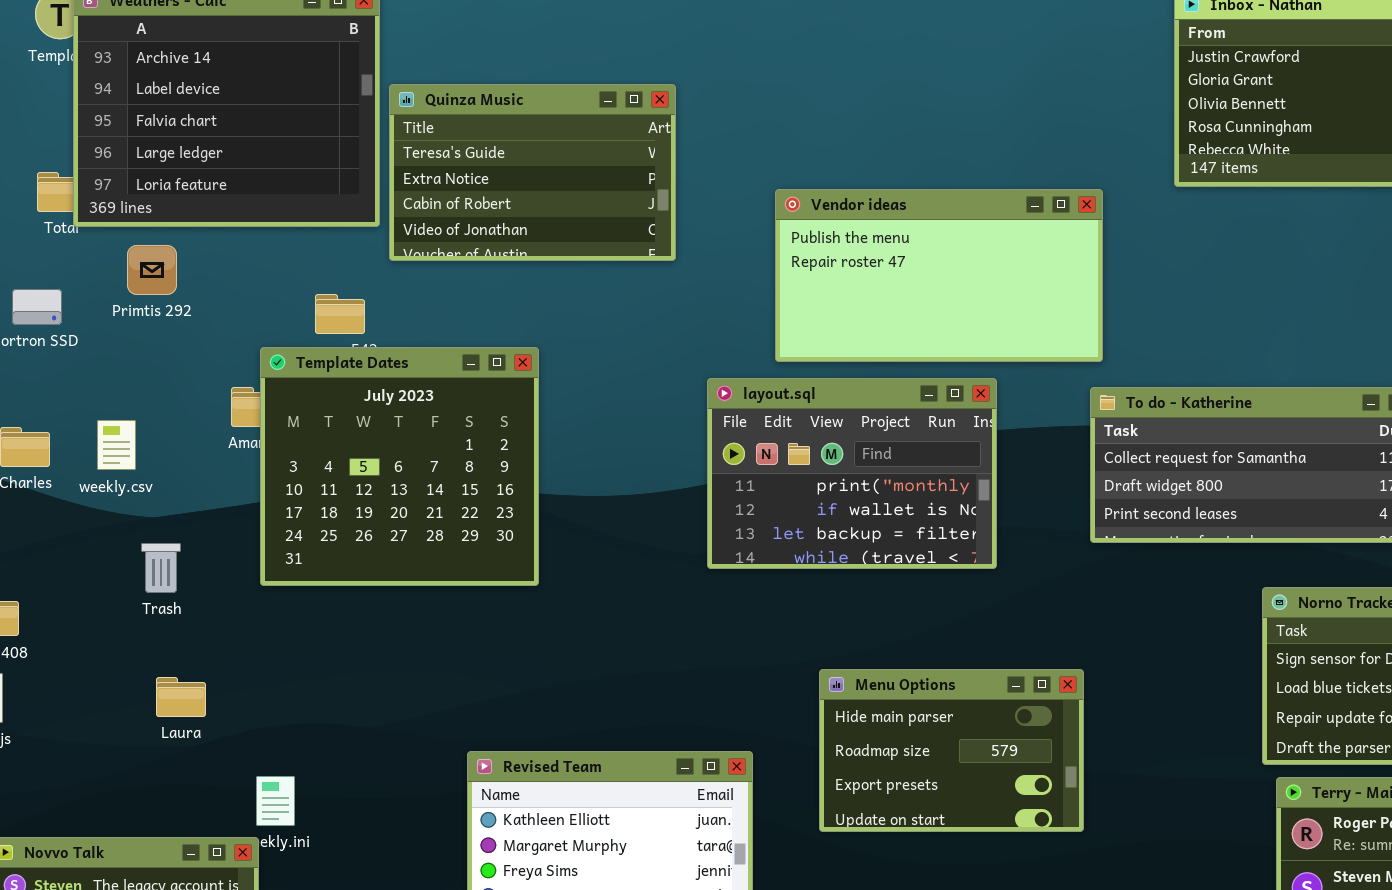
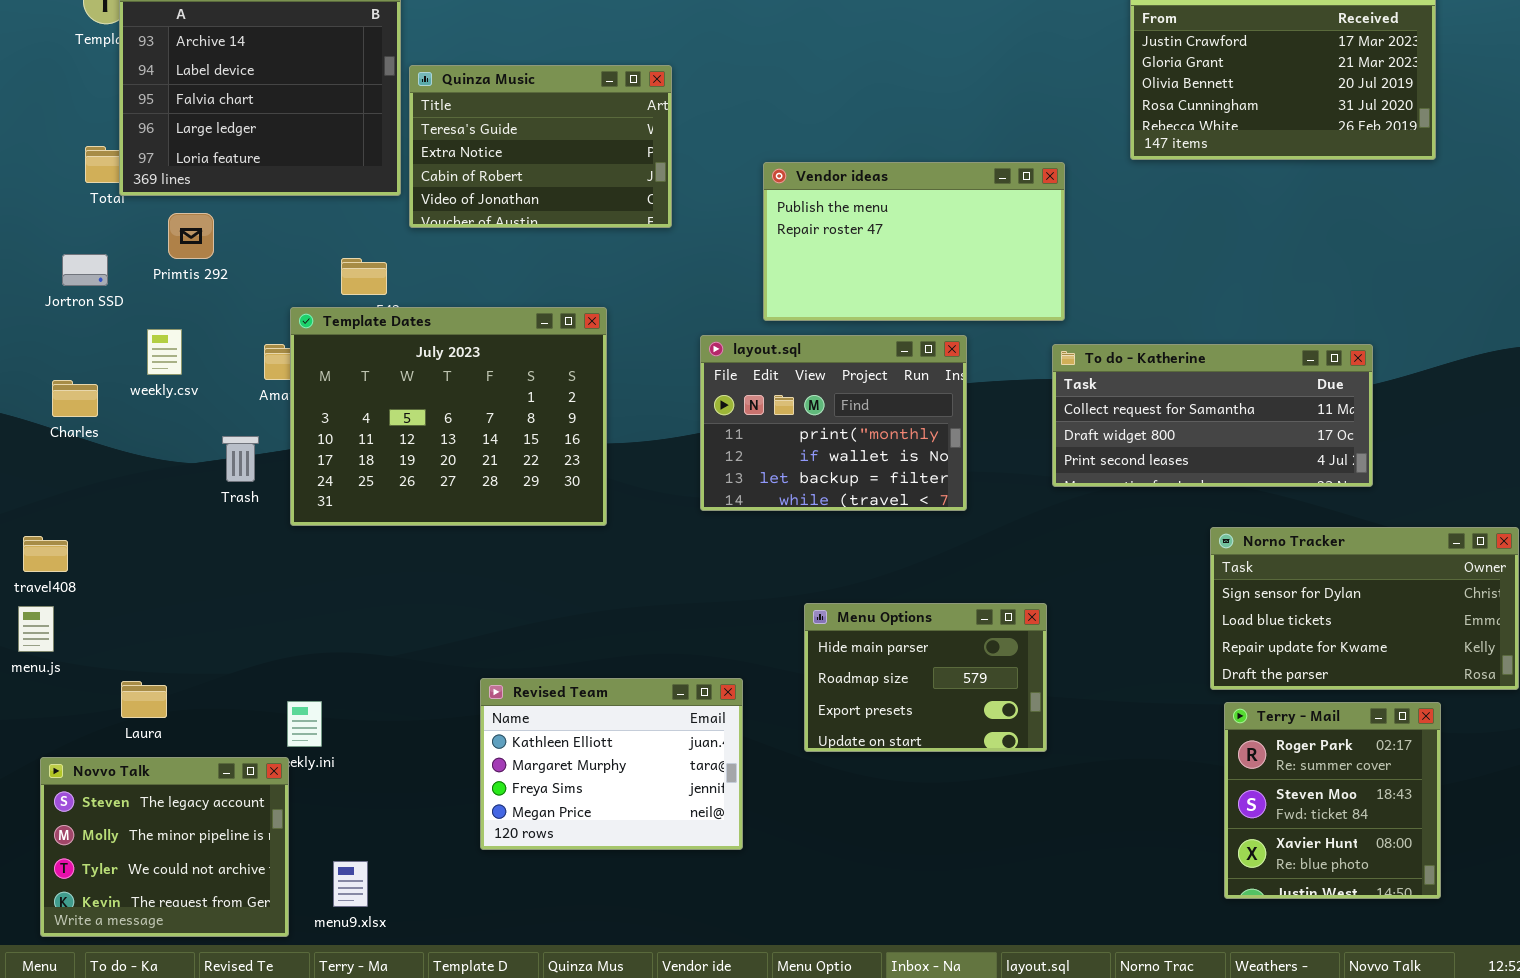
Template Dates: [260,347,539,586] -> [290,307,607,526], resized
weekly.csv: [97,420,136,470] -> [147,329,182,375], moved
Trash: [141,543,181,593] -> [222,436,259,482], moved
Laura: [156,677,206,717] -> [121,681,167,718], moved

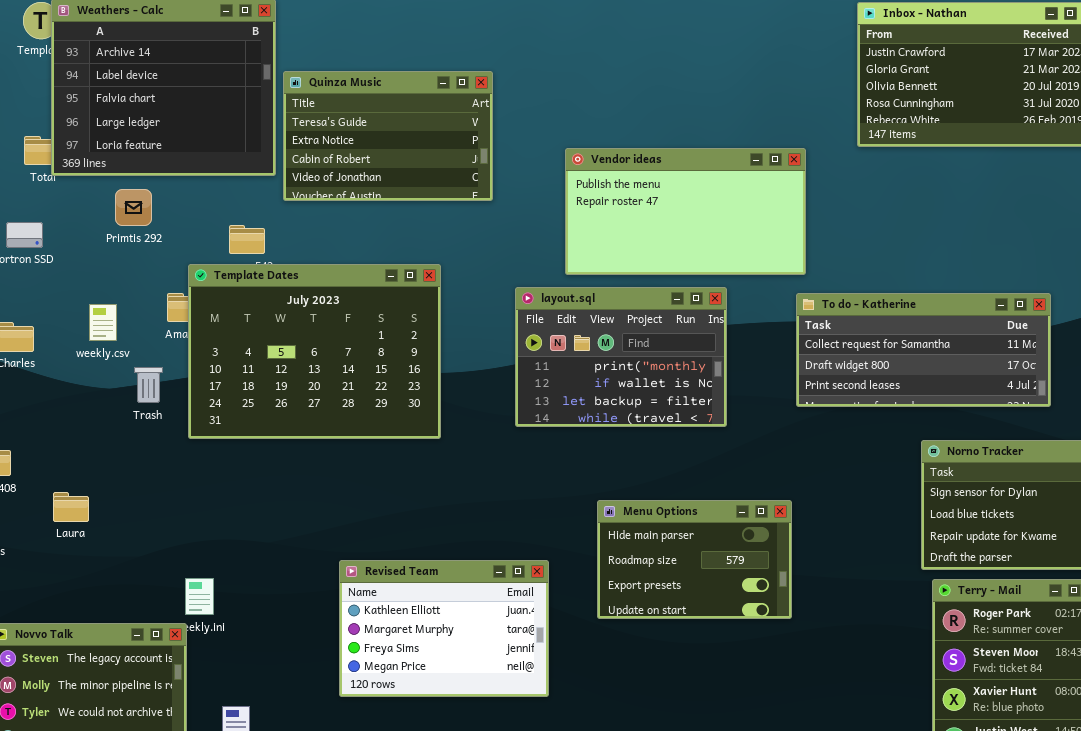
Primtis 292: [168,213,214,259] -> [115,189,152,226], moved
weekly.csv: [147,329,182,375] -> [89,304,117,341], moved
Laura: [121,681,167,718] -> [53,492,89,522], moved

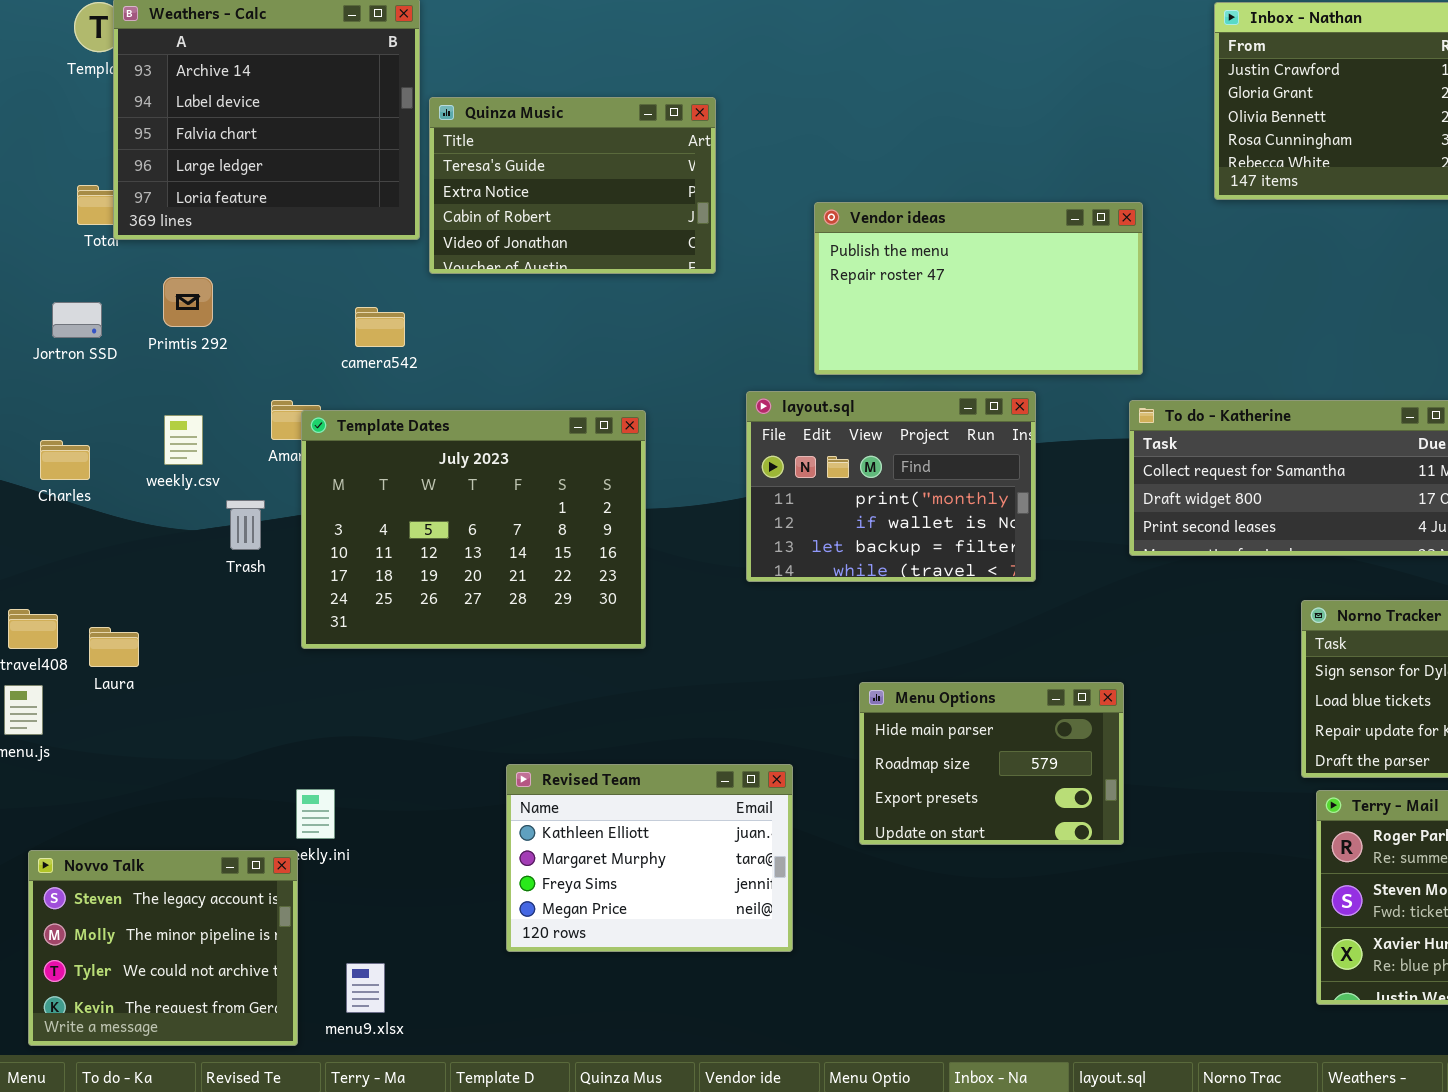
Primtis 292: [115,189,152,226] -> [163,277,213,327], moved
Template Dates: [188,264,441,439] -> [301,410,646,649], moved
Laura: [53,492,89,522] -> [89,627,139,667], moved

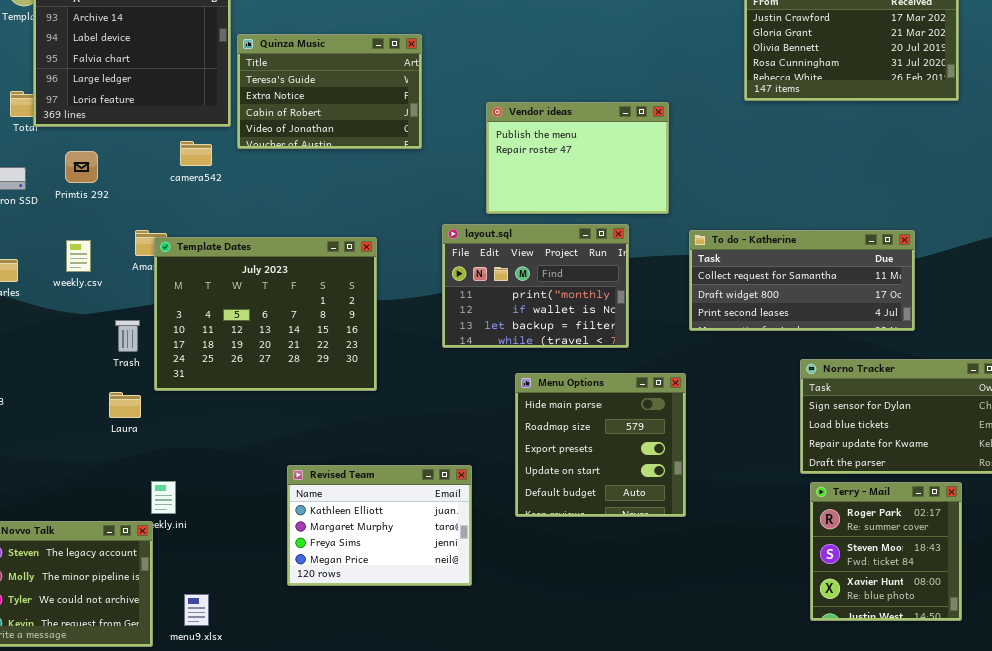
Vendor ideas: [814,202,1143,375] -> [486,102,669,214], resized
camera542: [355,307,405,347] -> [180,141,212,166], moved
Trash: [226,500,265,550] -> [115,320,140,352], moved
Laura: [89,627,139,667] -> [109,392,141,418], moved
Menu Options: [859,682,1124,845] -> [515,373,686,517], resized

